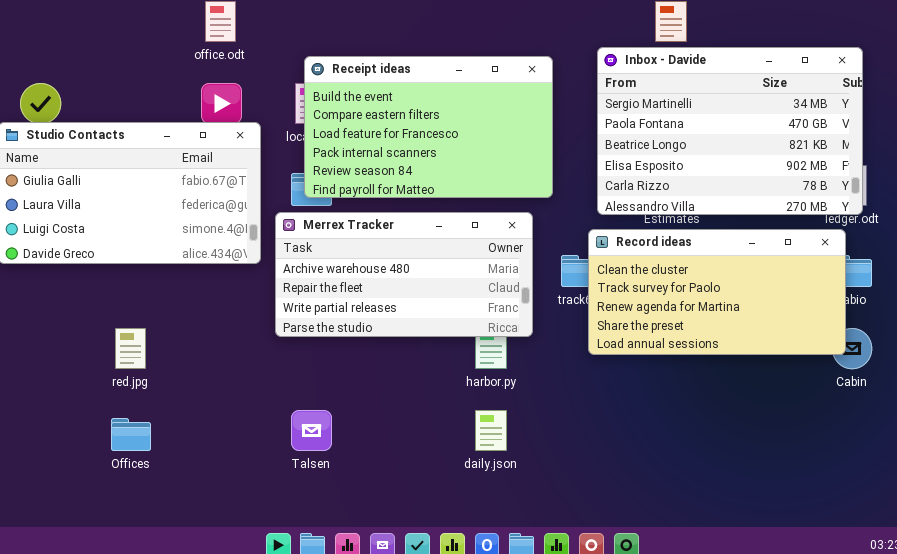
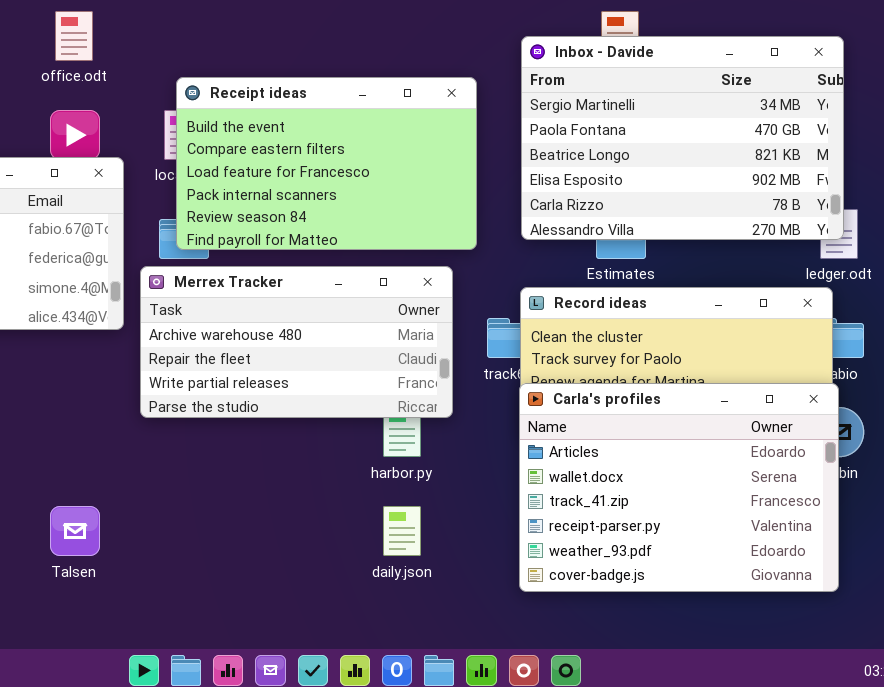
Inbox - Davide: [597,47,863,215] -> [521,36,844,240], moved
Carla's profiles: none -> [519,383,839,592], opened
Talsen: [291,410,332,451] -> [50,506,100,556], moved

